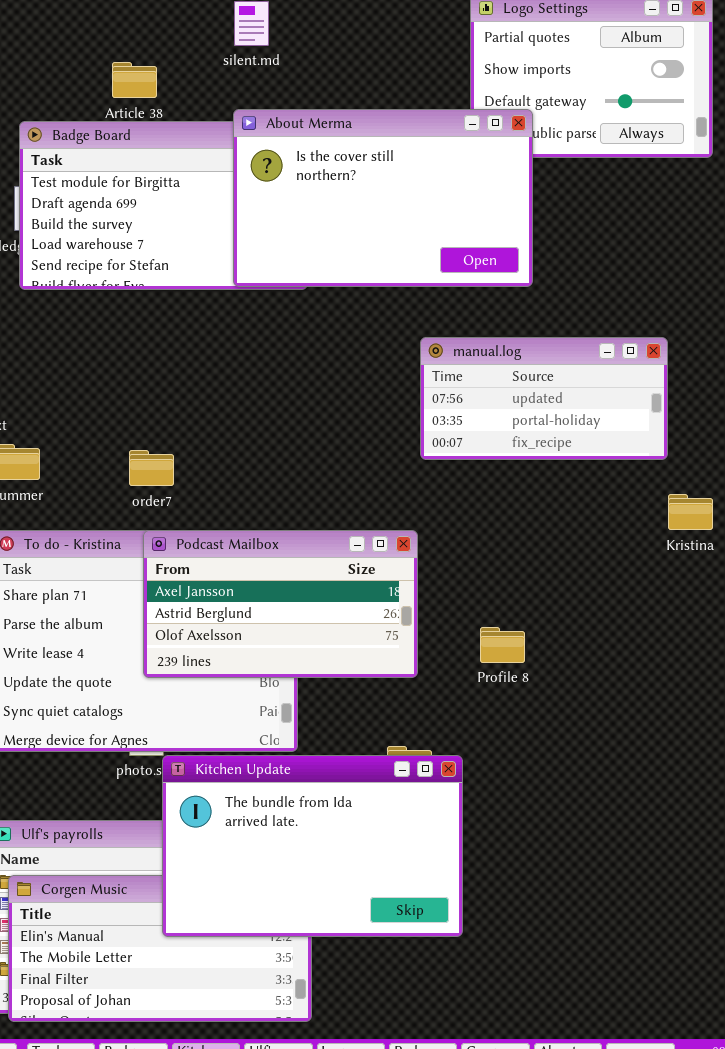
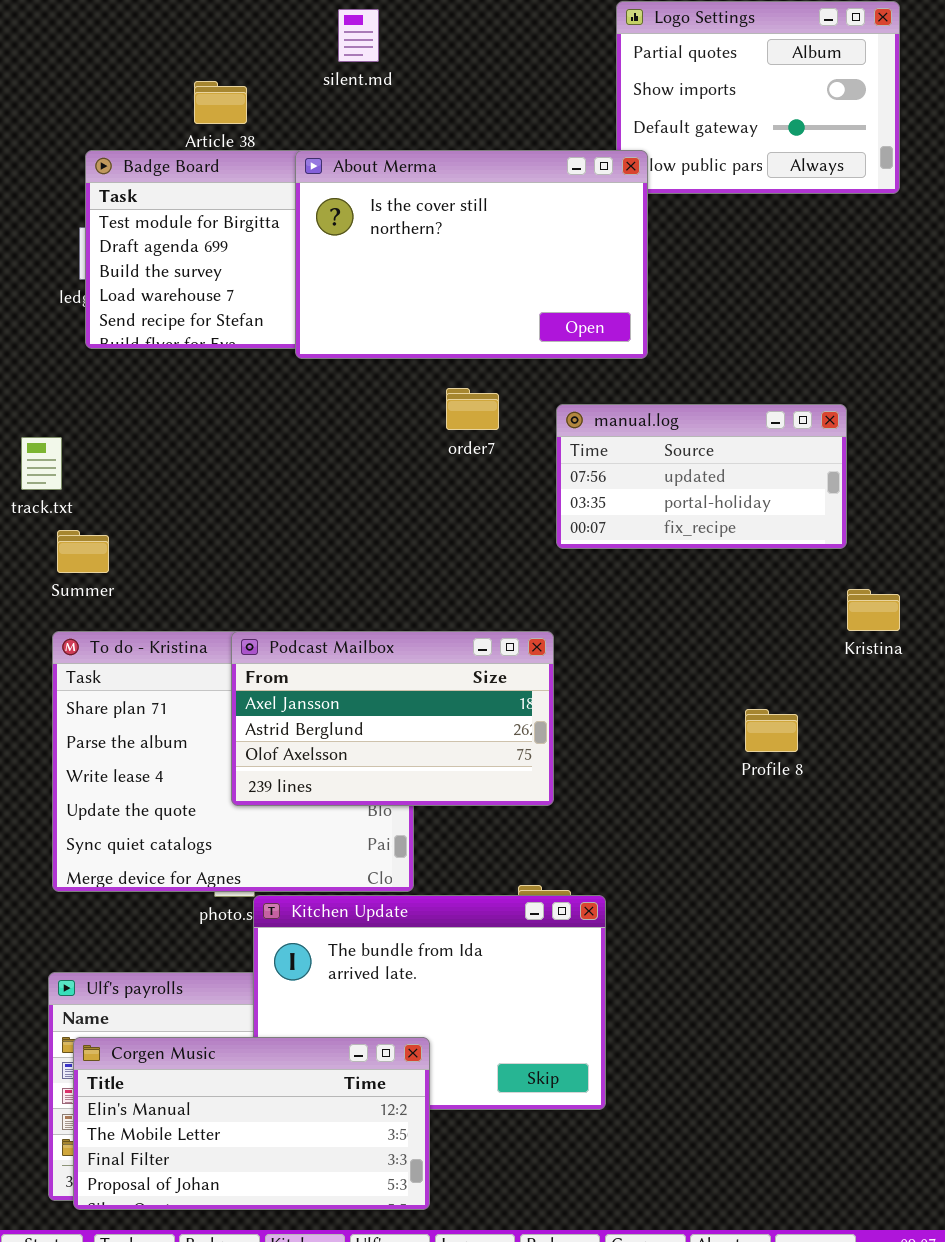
About Merma: [233,109,533,287] -> [295,150,648,359], moved
order7: [129,450,174,486] -> [446,388,499,430], moved
Profile 8: [480,627,525,663] -> [745,709,798,752], moved
Corgen Music: [8,875,312,1022] -> [73,1037,430,1210], raised

